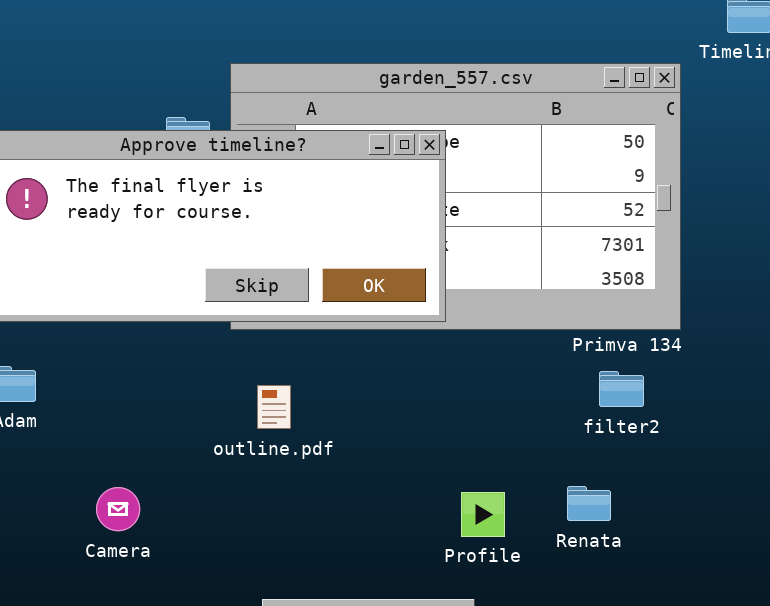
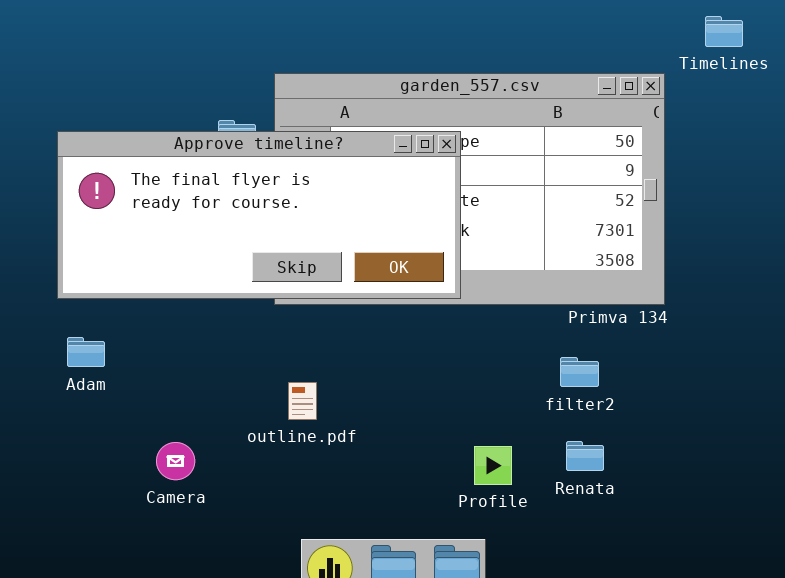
filter2: [599,371,644,407] -> [560,357,599,387], moved
outline.pdf: [257,385,291,429] -> [288,382,317,420], moved

